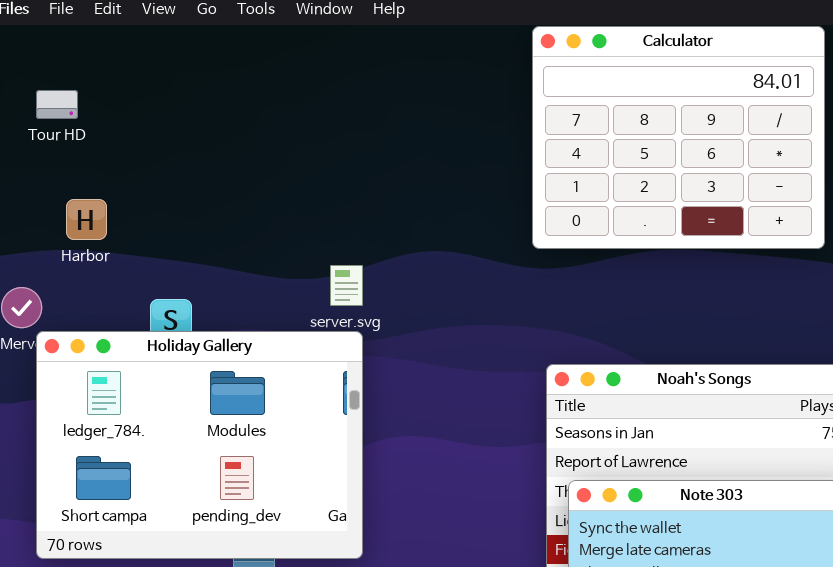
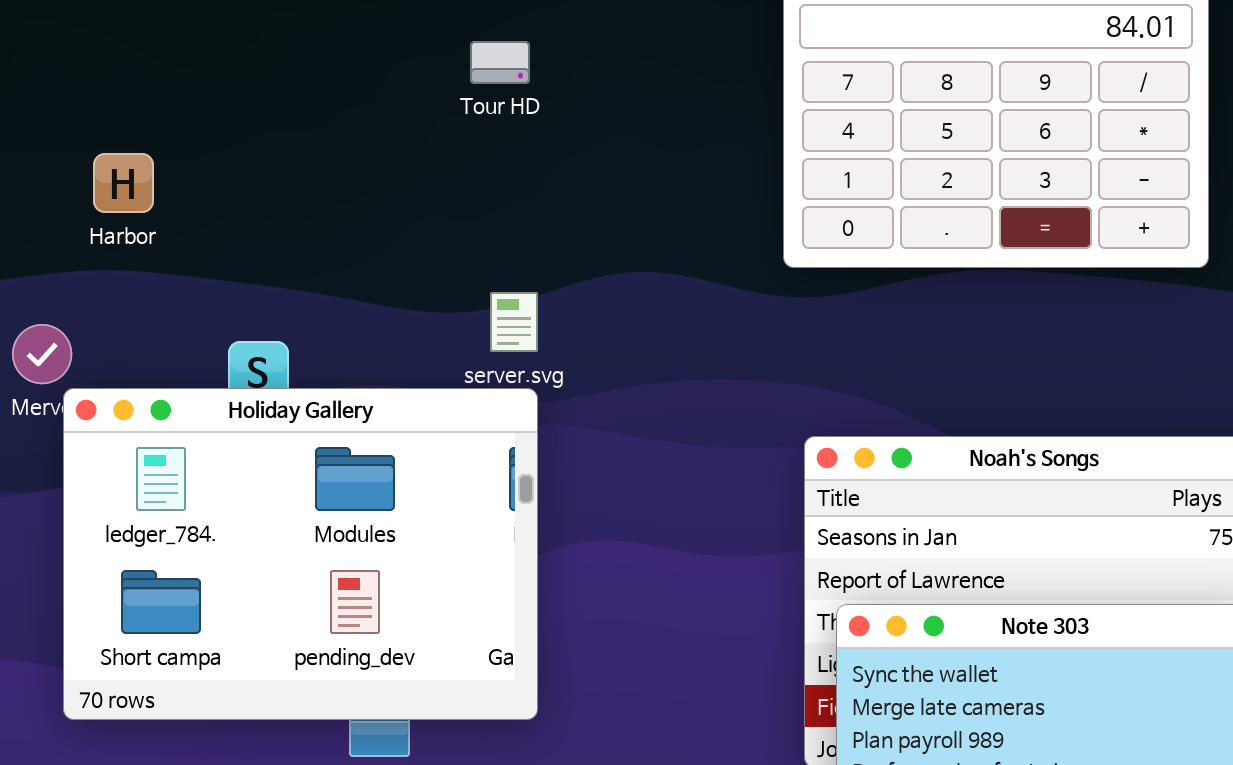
Tour HD: [36,90,78,119] -> [470,41,530,84], moved
Harbor: [66,199,107,240] -> [93,153,154,213], moved

